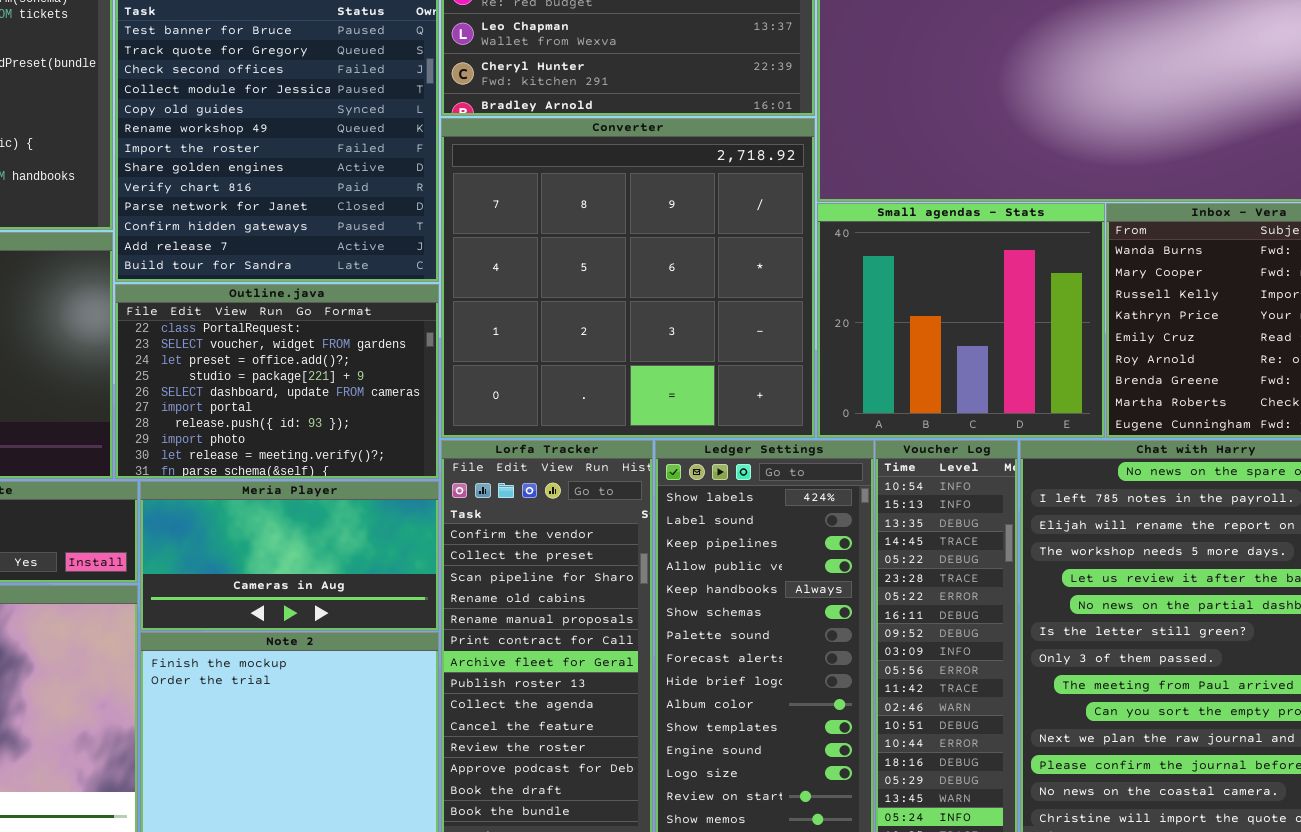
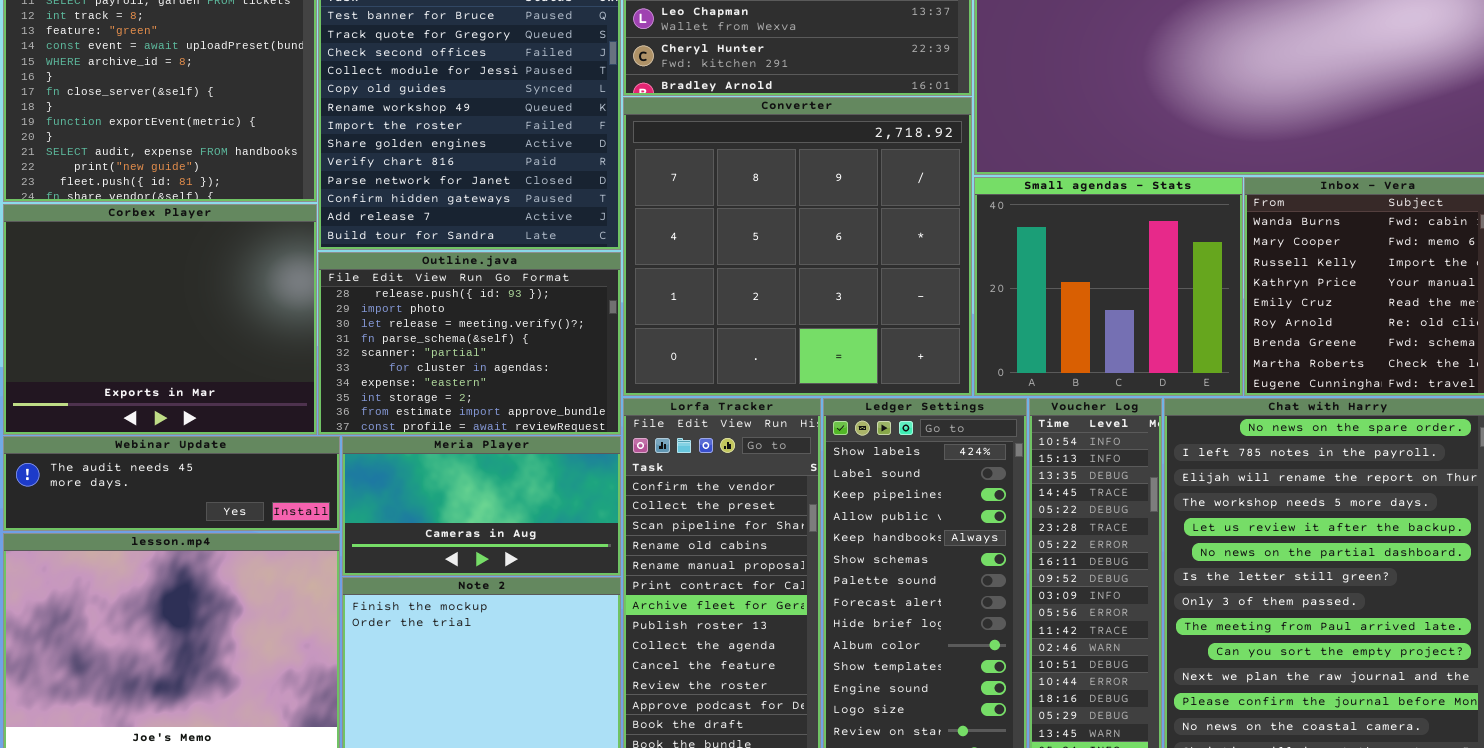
Outline.java: [115,284,439,479] -> [318,252,621,435], scrolled down 6 rows

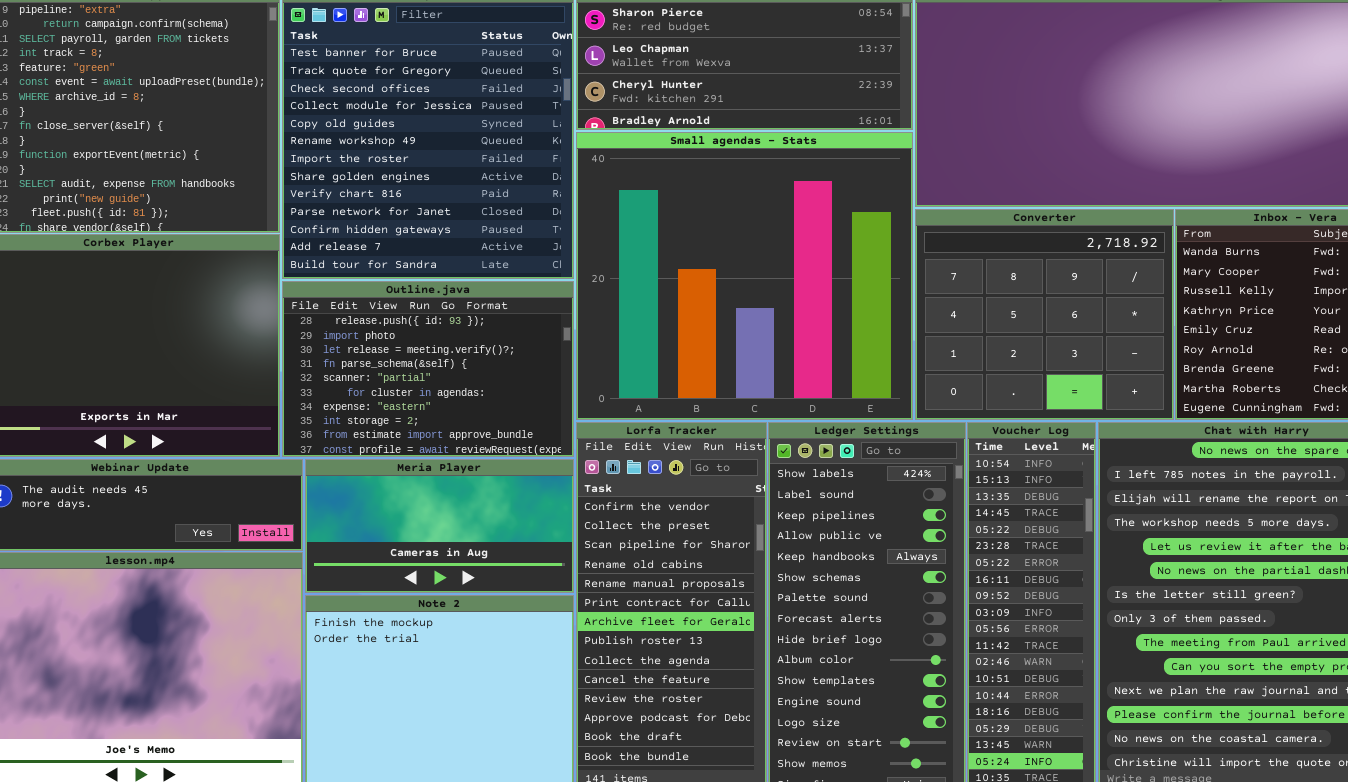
Converter: [623,97,972,396] -> [915,209,1174,420], moved, resized
Small agendas - Stats: [974,177,1243,396] -> [576,132,913,420], moved, resized

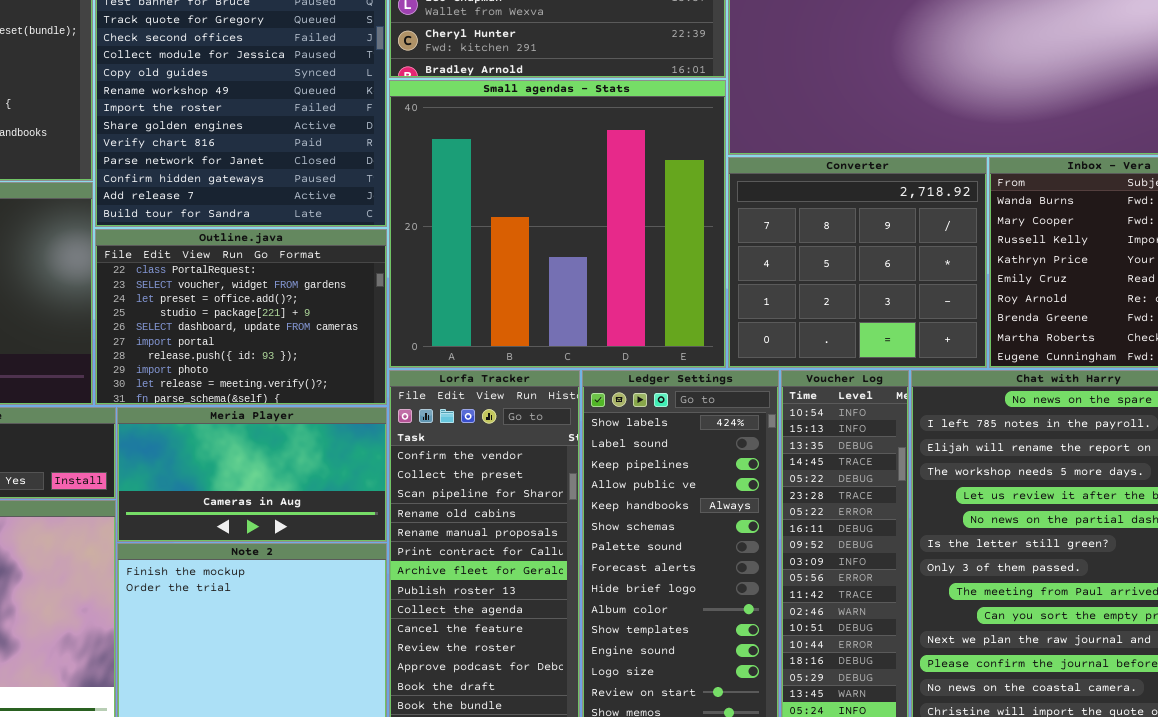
Outline.java: [282,281,574,457] -> [95,229,387,405], scrolled up 6 rows

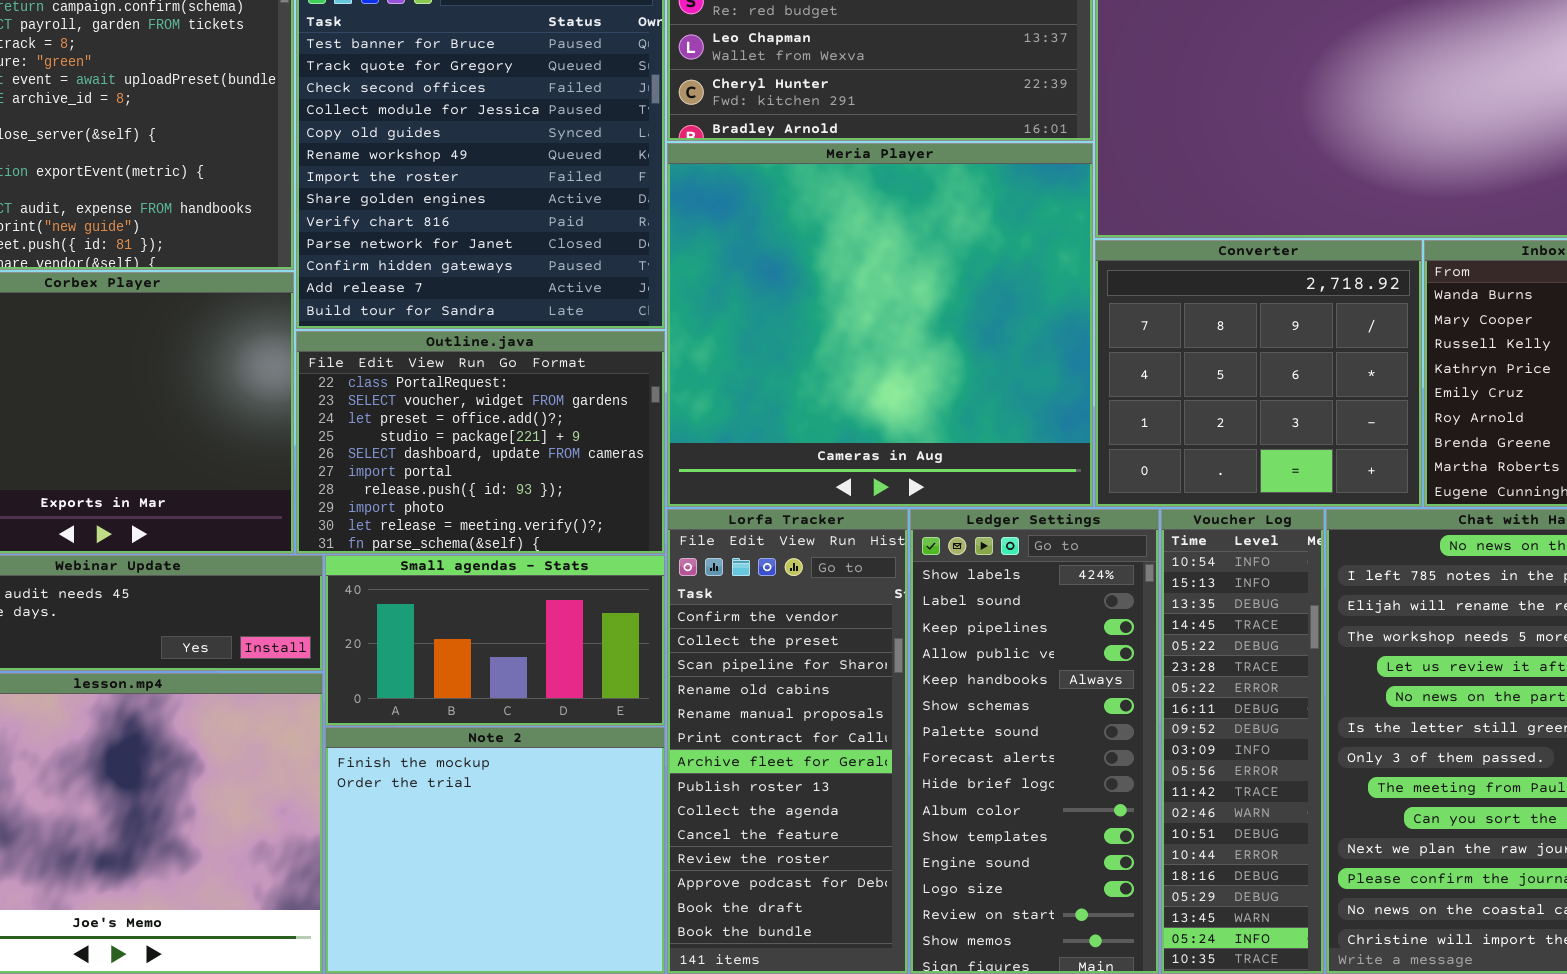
Small agendas - Stats: [389,80,726,368] -> [325,555,665,726], moved, resized
Meria Player: [117,407,387,542] -> [667,143,1093,507], moved, resized

